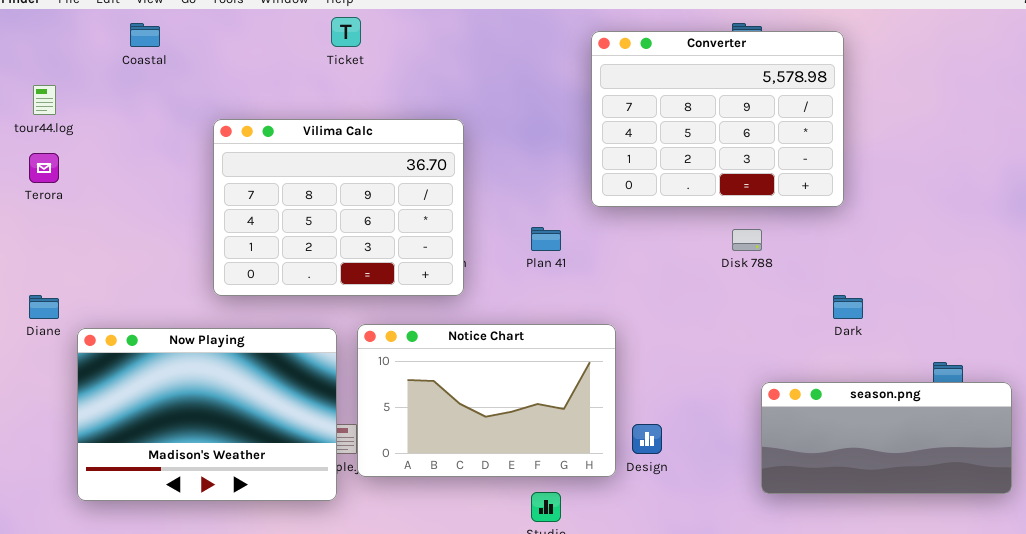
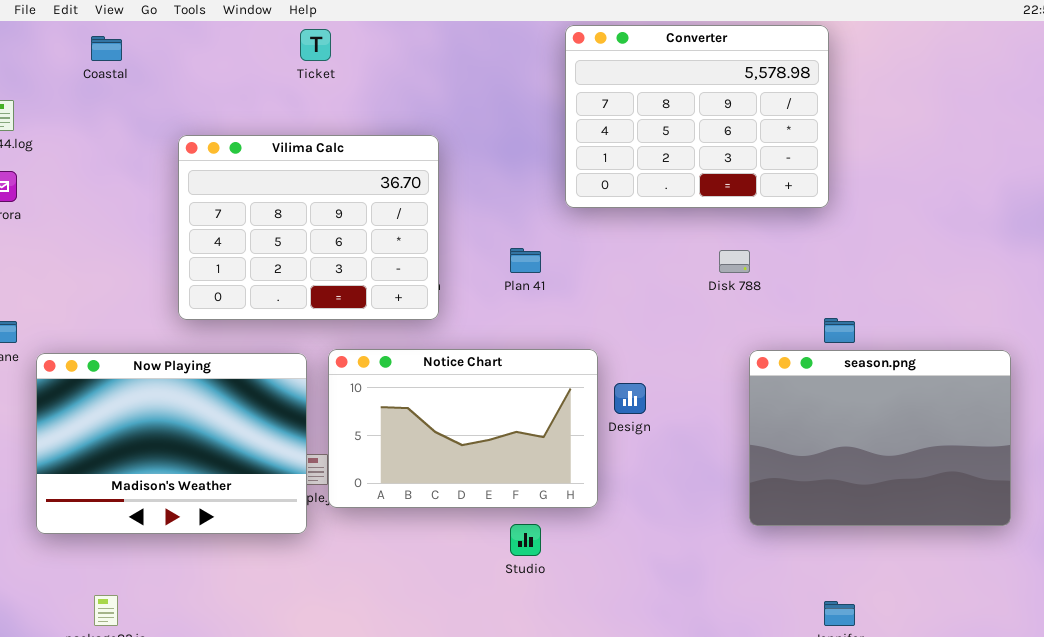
Converter: [591,31,844,207] -> [565,25,829,208], moved
season.png: [761,382,1012,494] -> [749,350,1011,526], resized
Design: [632,424,662,454] -> [614,383,646,414], moved

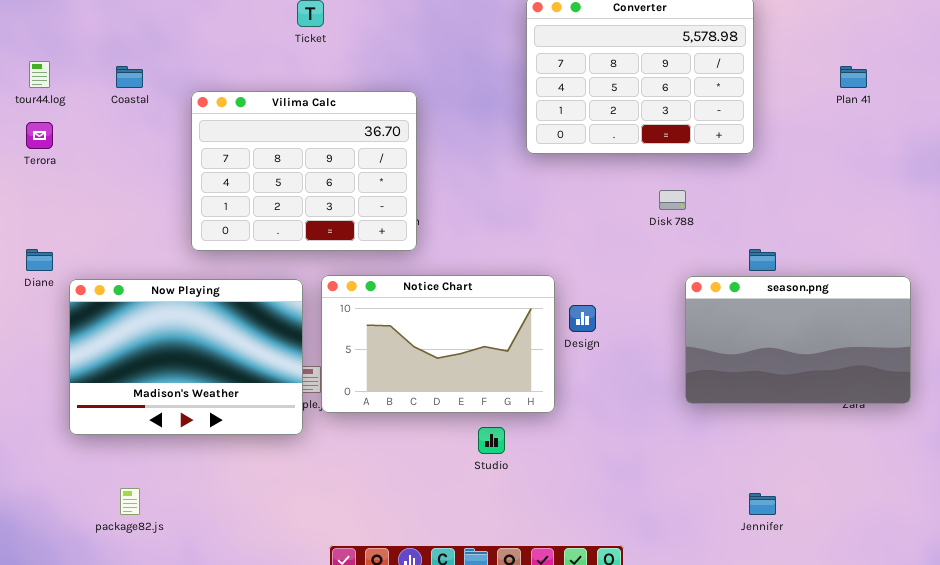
Coastal: [91,36,122,61] -> [116,66,143,88], moved
Plan 41: [510,248,541,273] -> [840,66,867,88], moved
season.png: [749,350,1011,526] -> [685,276,911,404], resized

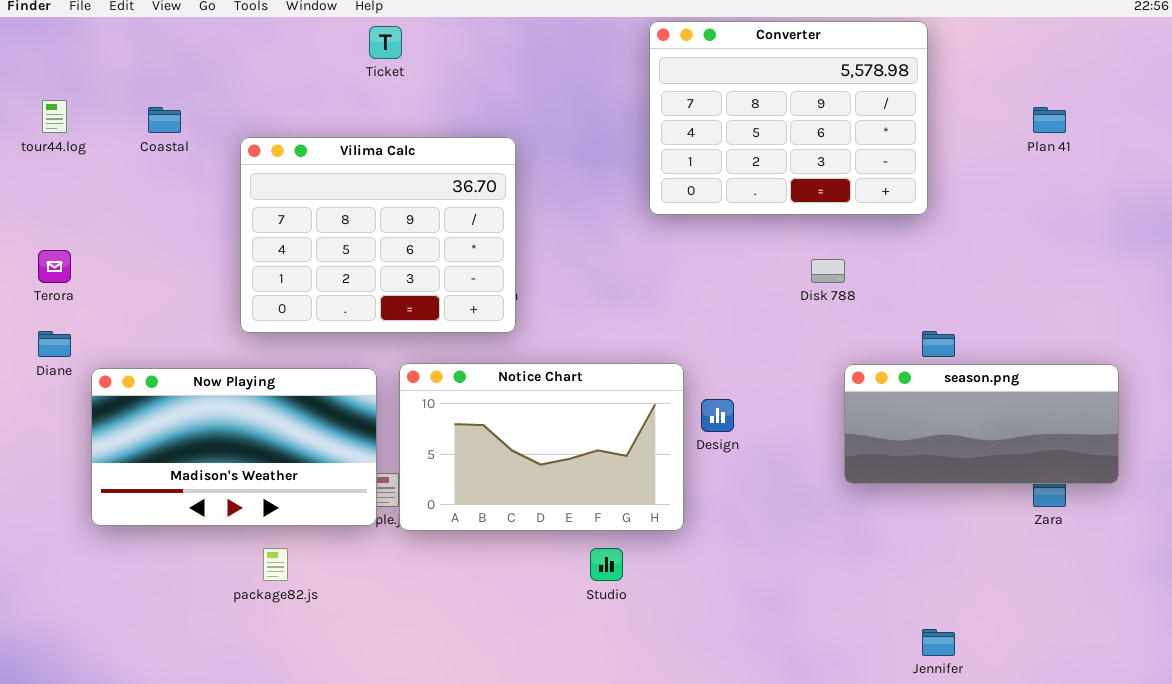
Terora: [26,122,53,149] -> [38,250,71,283], moved
season.png: [685,276,911,404] -> [844,364,1119,484], resized
Now Playing: [69,279,303,435] -> [91,368,377,526], resized
package82.js: [120,488,140,515] -> [263,548,288,581], moved

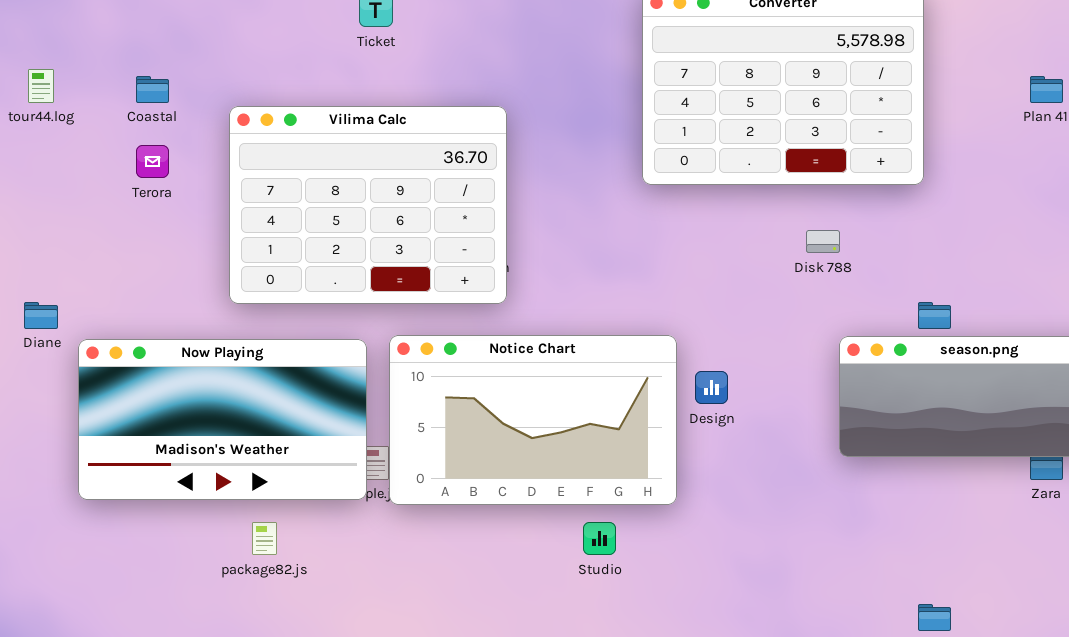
Terora: [38,250,71,283] -> [136,145,169,178], moved

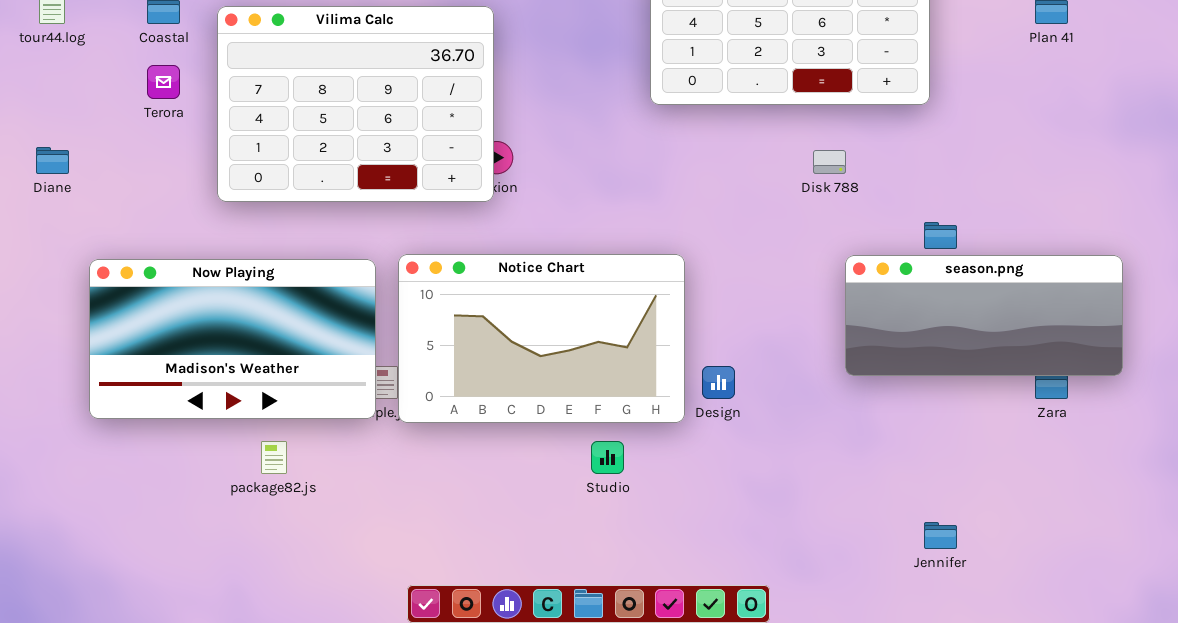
Vilima Calc: [229,106,507,304] -> [217,6,494,202], moved
Diane: [24,302,58,329] -> [36,147,69,174], moved
Design: [695,371,728,404] -> [702,366,735,399], moved

